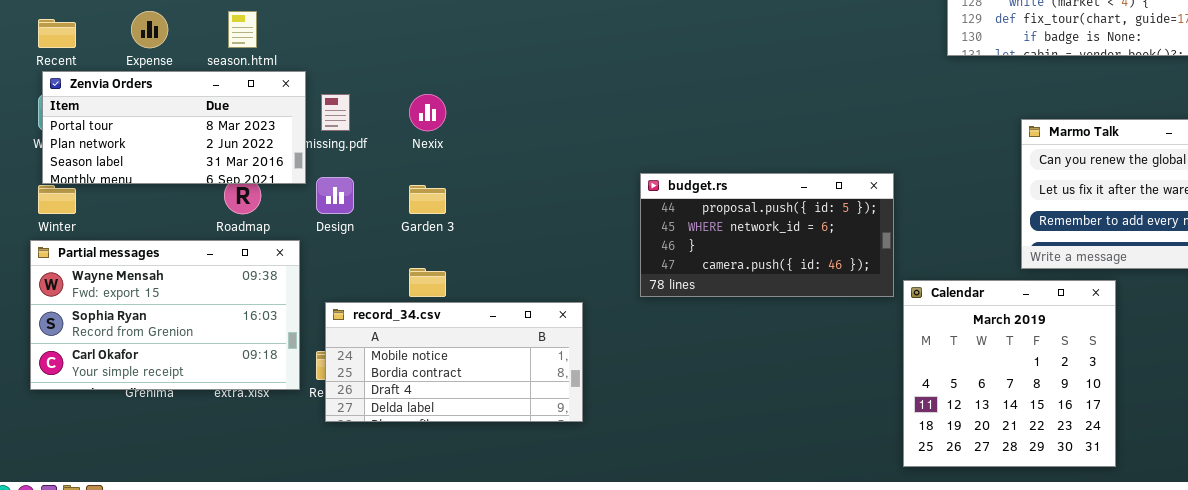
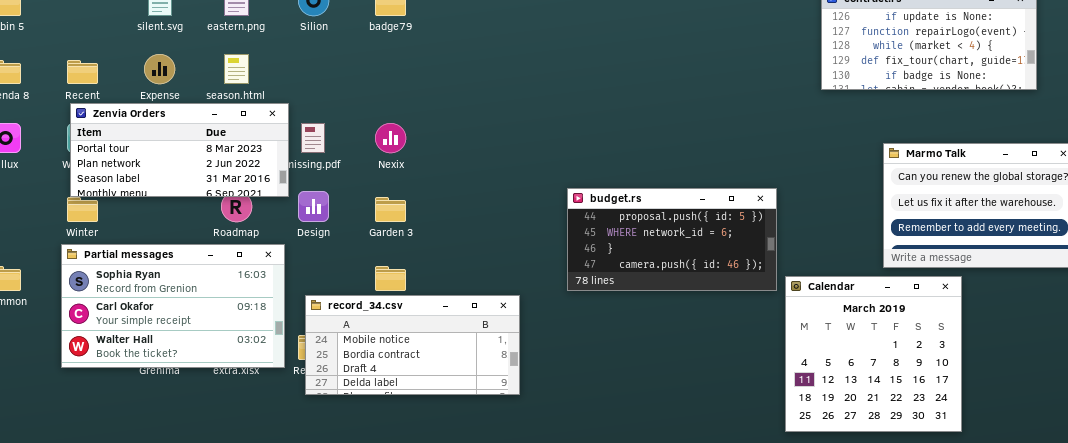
Partial messages: [30,240,300,390] -> [61,244,285,368], scrolled down 1 row

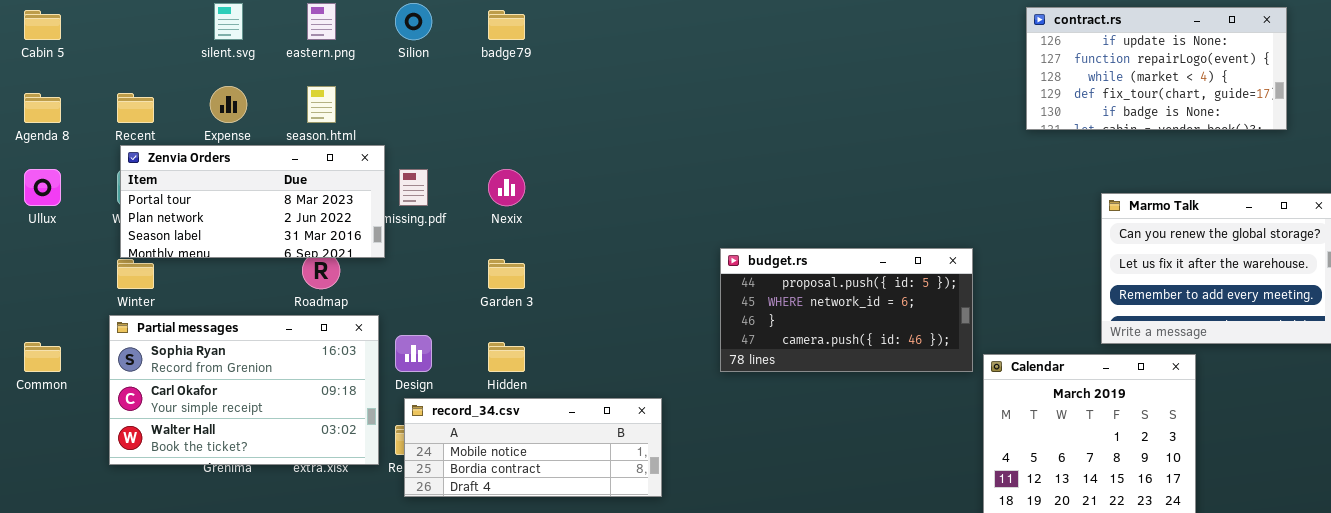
Design: [298,191,329,222] -> [395,335,432,372], moved
record_34.csv: [305,295,520,395] -> [404,398,662,497], resized

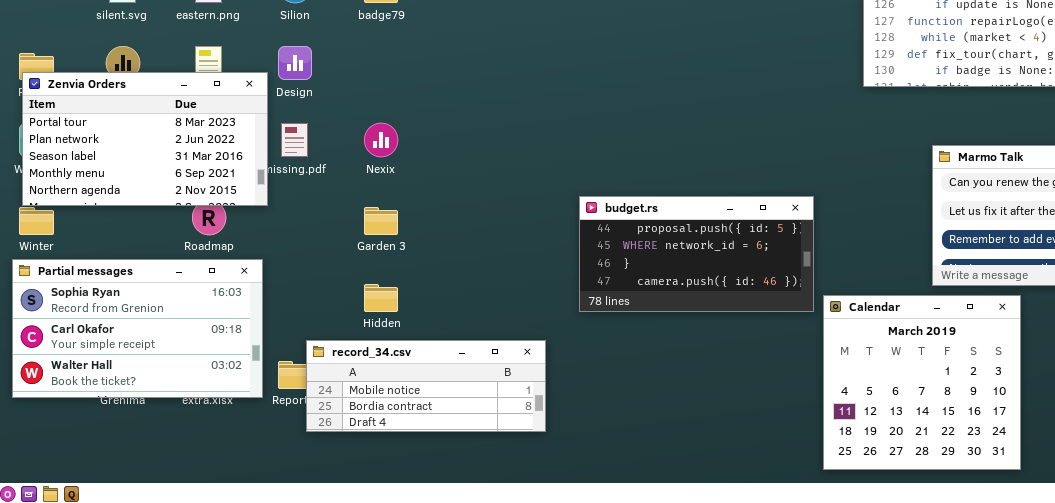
Zenvia Orders: [120,145,385,258] -> [22,72,268,206], resized
Design: [395,335,432,372] -> [278,46,312,80], moved
record_34.csv: [404,398,662,497] -> [306,340,546,432], moved

